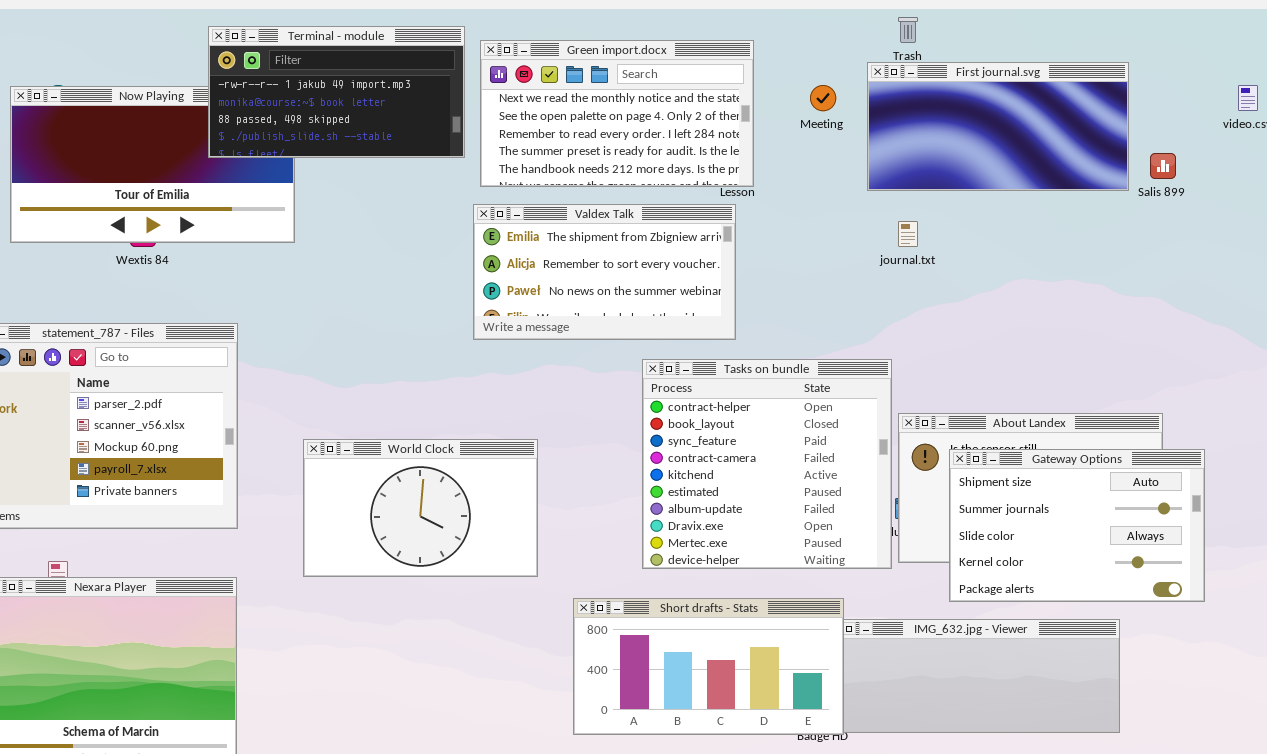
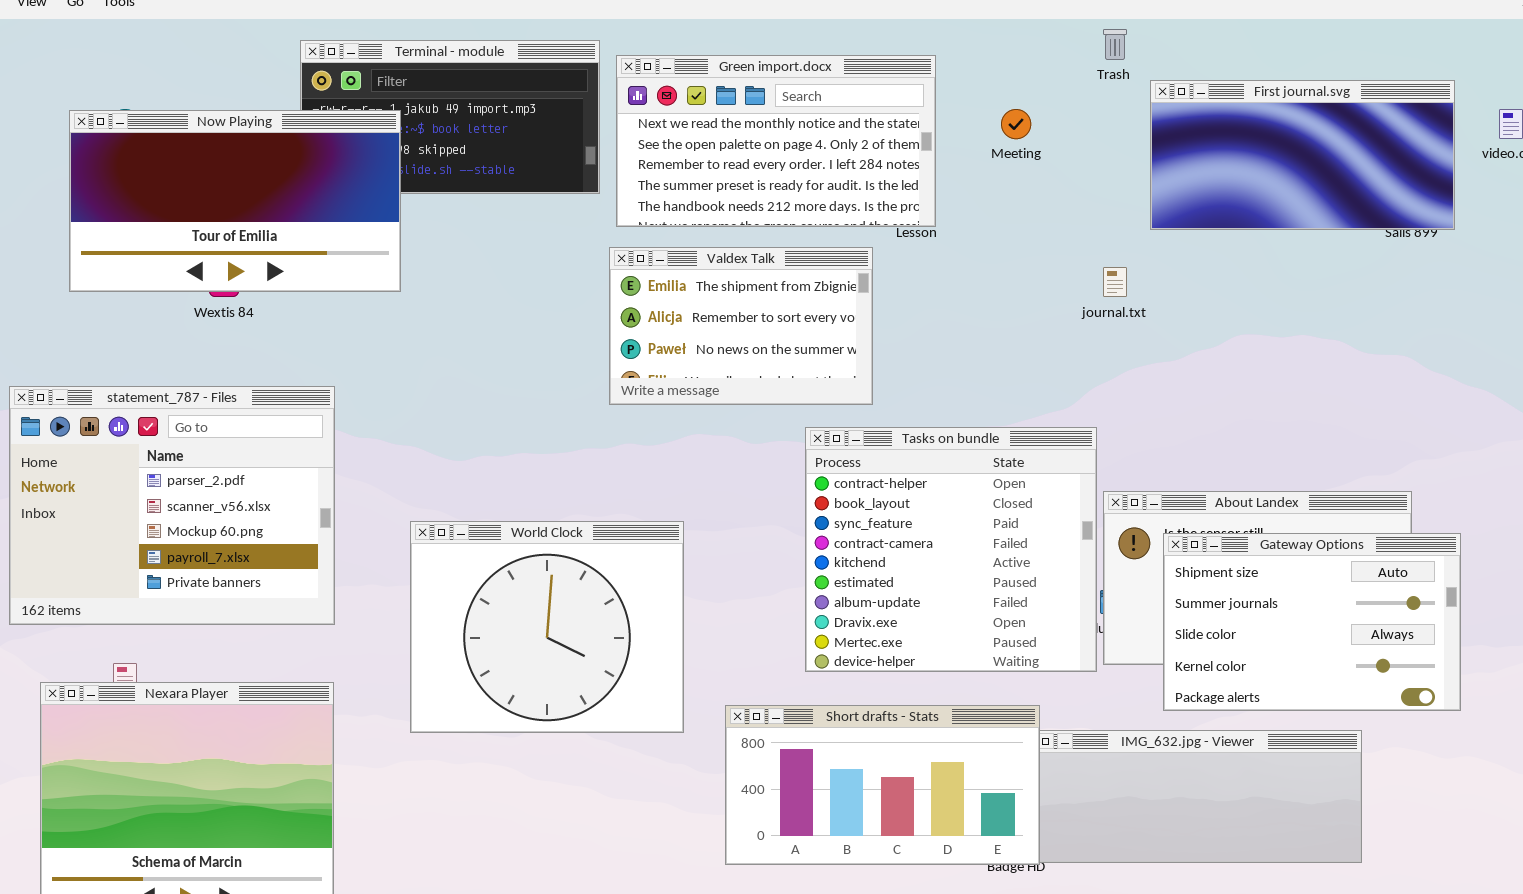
First journal.svg: [867,62,1129,191] -> [1150,80,1455,230], moved
Now Playing: [10,86,295,243] -> [69,110,401,292], raised
Valdex Talk: [473,204,736,340] -> [609,247,873,405], resized
World Clock: [303,439,538,577] -> [410,521,684,733], resized

